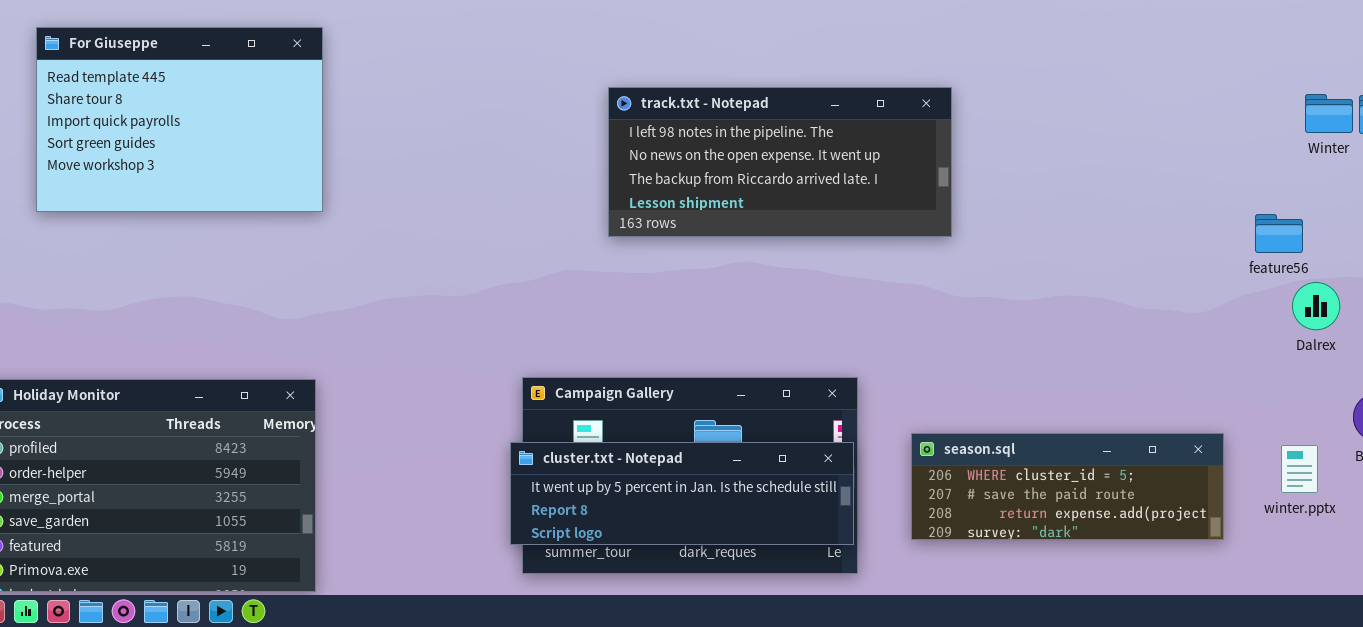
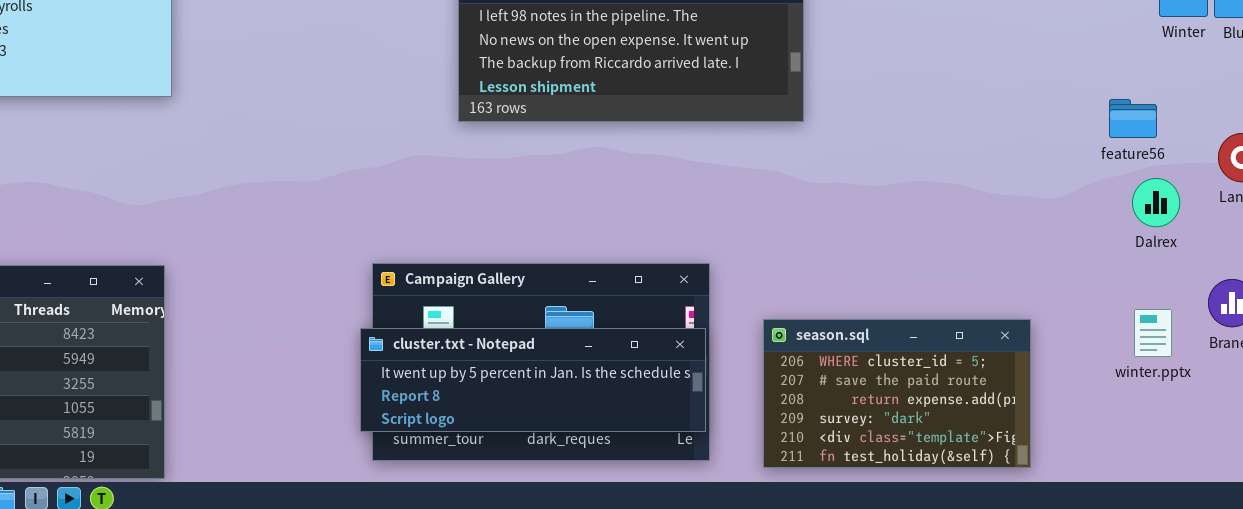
Dalrex: [1292,282,1340,330] -> [1132,178,1180,227], moved
season.sql: [911,433,1224,540] -> [763,319,1031,468], resized
winter.pptx: [1281,445,1318,493] -> [1134,309,1172,357], moved

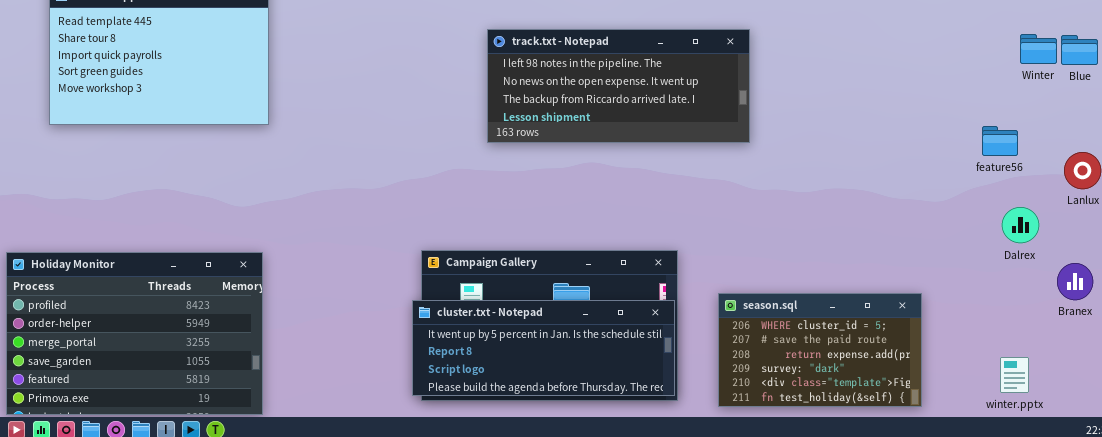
Dalrex: [1132,178,1180,227] -> [1002,207,1039,243], moved
winter.pptx: [1134,309,1172,357] -> [1000,357,1029,393], moved
cluster.txt - Notepad: [360,328,706,432] -> [412,300,675,396], resized

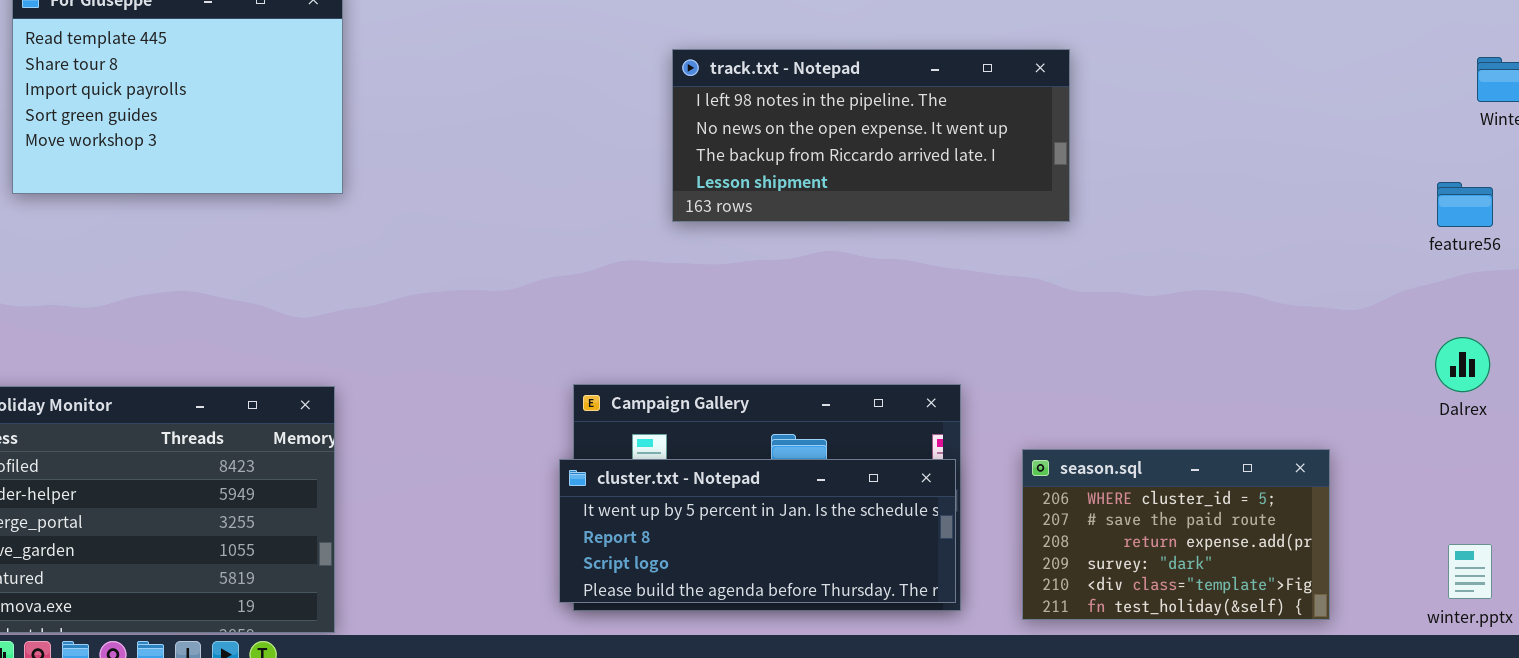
feature56: [982,126,1018,156] -> [1437,182,1493,227], moved
Dalrex: [1002,207,1039,243] -> [1435,337,1490,392], moved

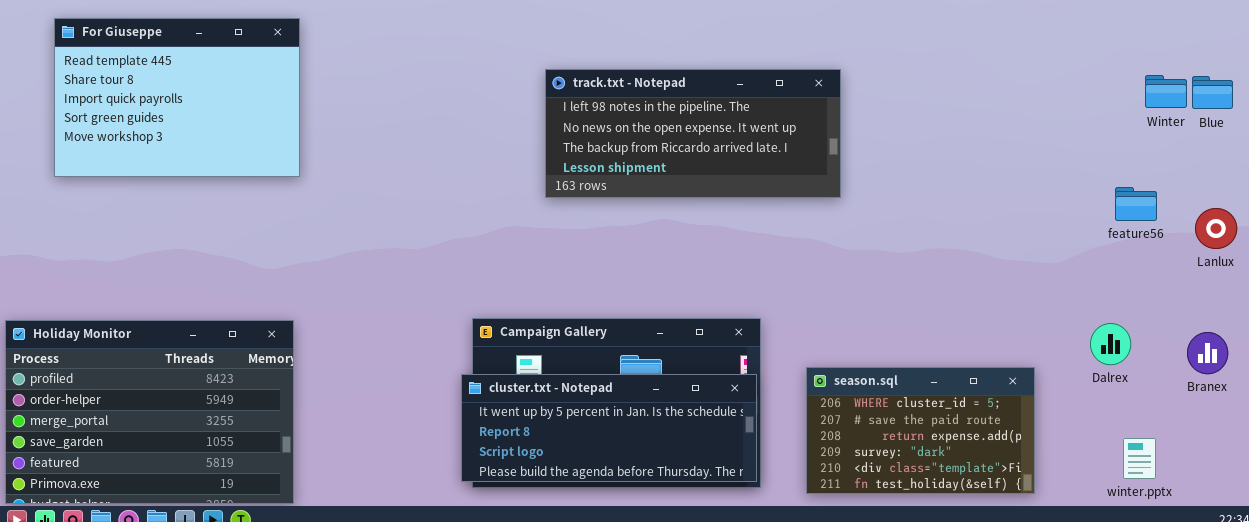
feature56: [1437,182,1493,227] -> [1115,187,1157,221], moved
Dalrex: [1435,337,1490,392] -> [1090,323,1131,365], moved

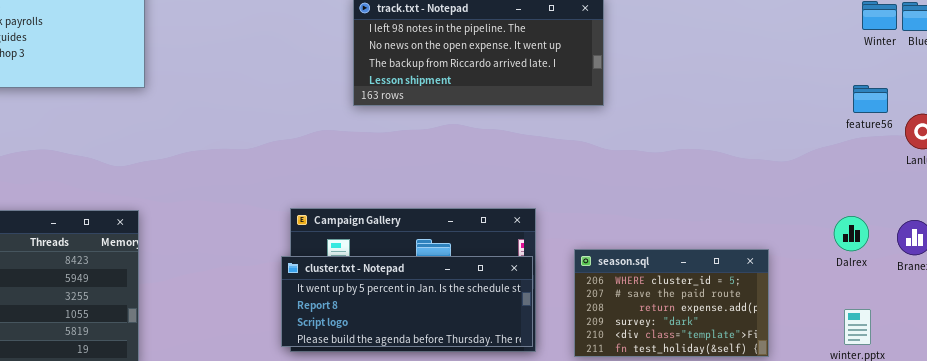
feature56: [1115,187,1157,221] -> [853,85,888,113], moved
Dalrex: [1090,323,1131,365] -> [834,216,869,251], moved

